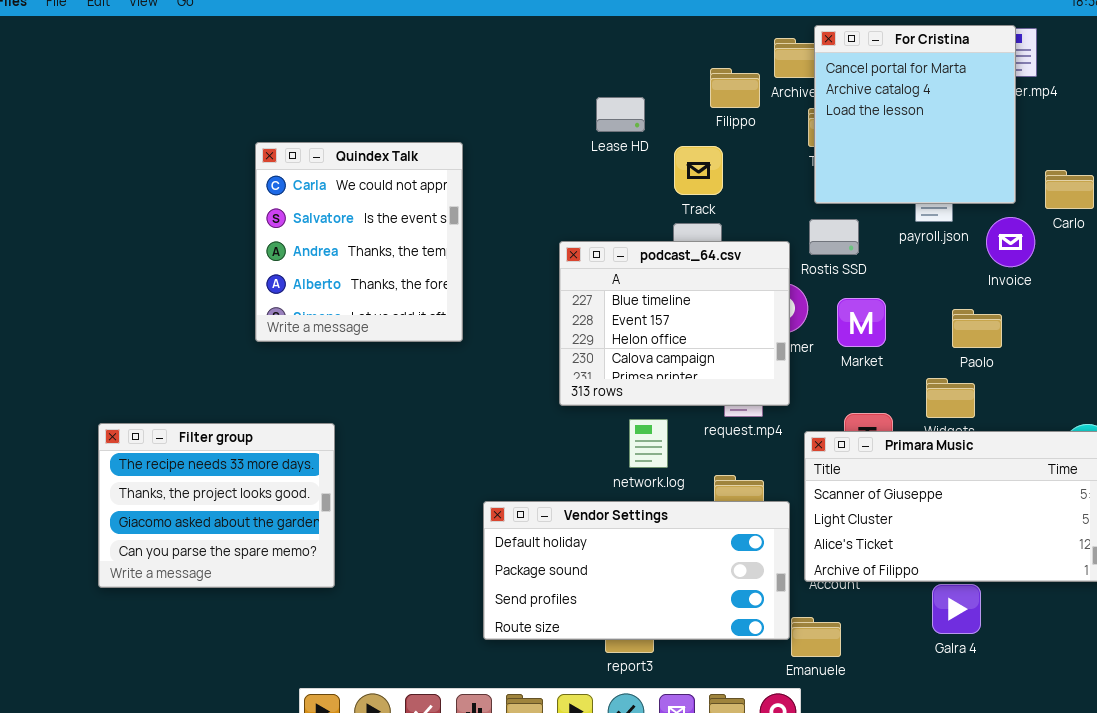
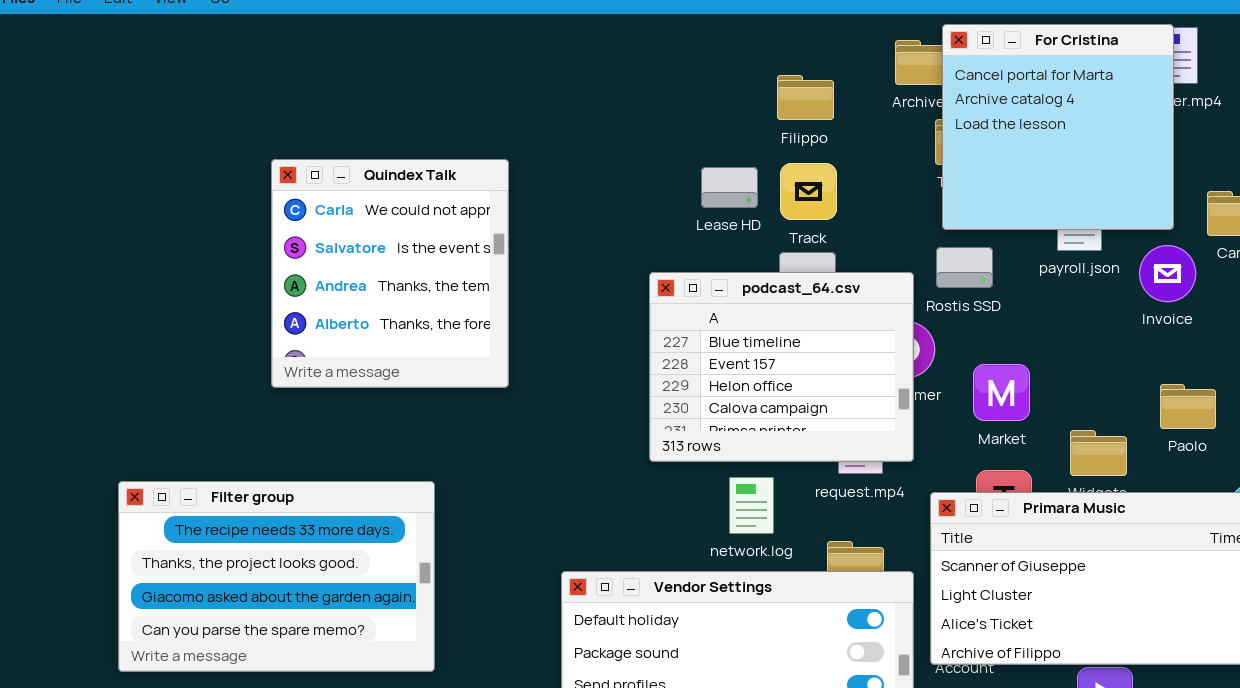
Filippo: [710,68,760,108] -> [777,75,834,120], moved
Lease HD: [596,97,645,132] -> [701,167,758,208], moved
Quindex Talk: [255,142,463,342] -> [271,159,509,388], moved
Market: [837,298,886,347] -> [973,364,1030,421], moved
Paolo: [952,309,1002,348] -> [1160,384,1216,429], moved
Filter group: [98,423,335,588] -> [118,481,435,672], resized

